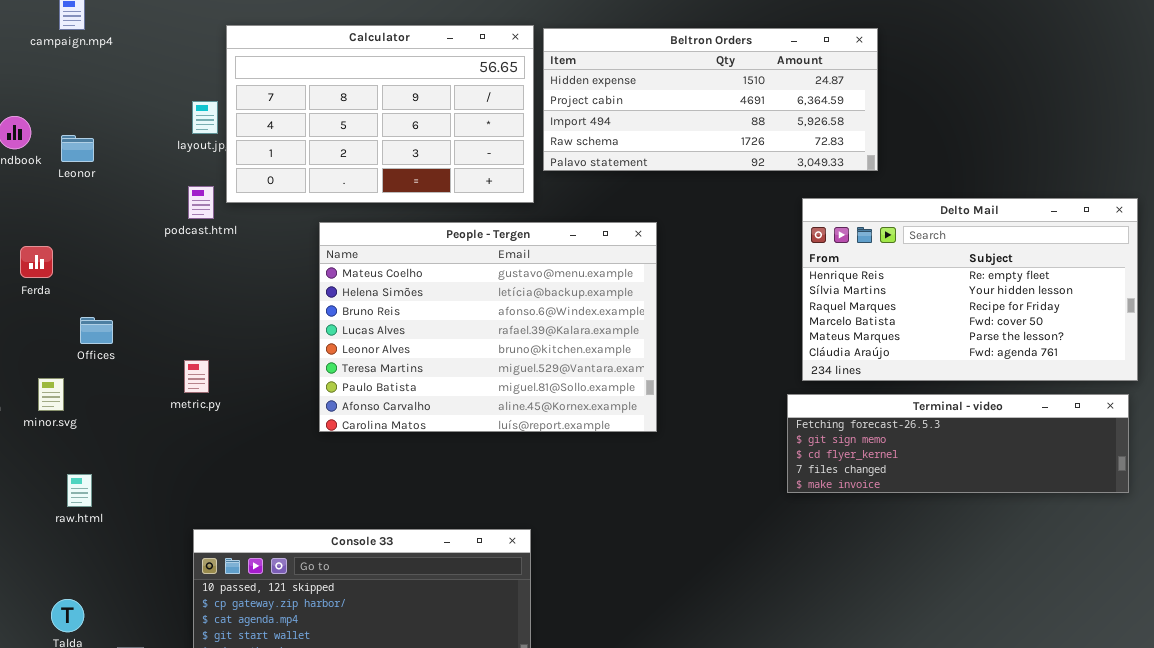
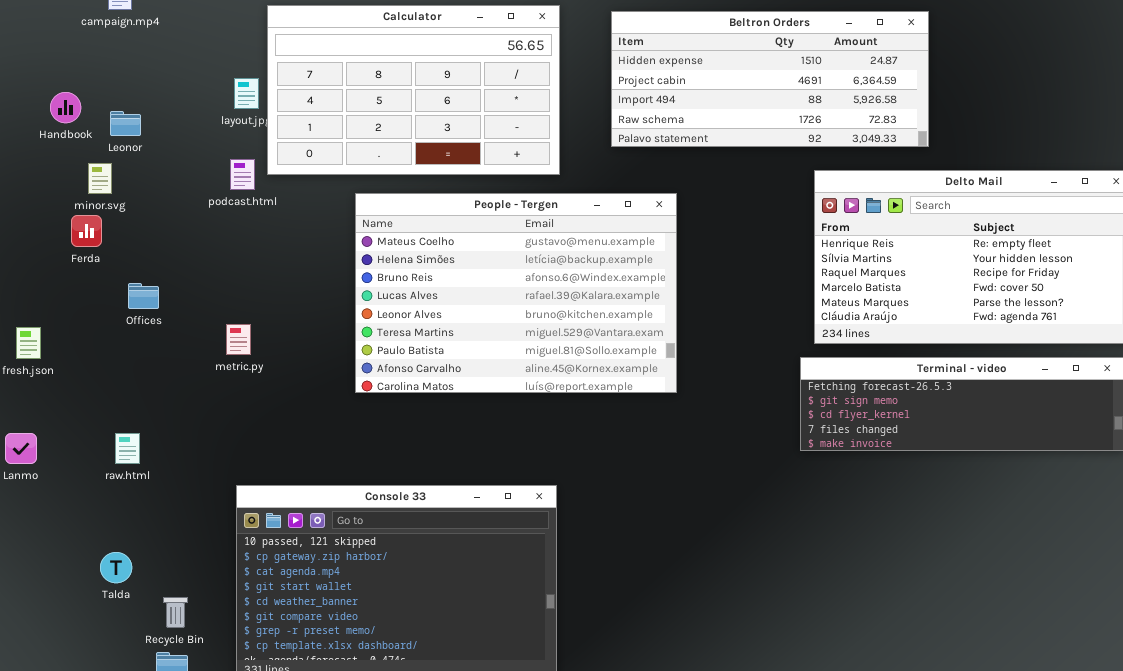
Beltron Orders: [543,28,878,171] -> [611,11,929,147], moved
minor.svg: [38,378,64,411] -> [88,163,112,194], moved

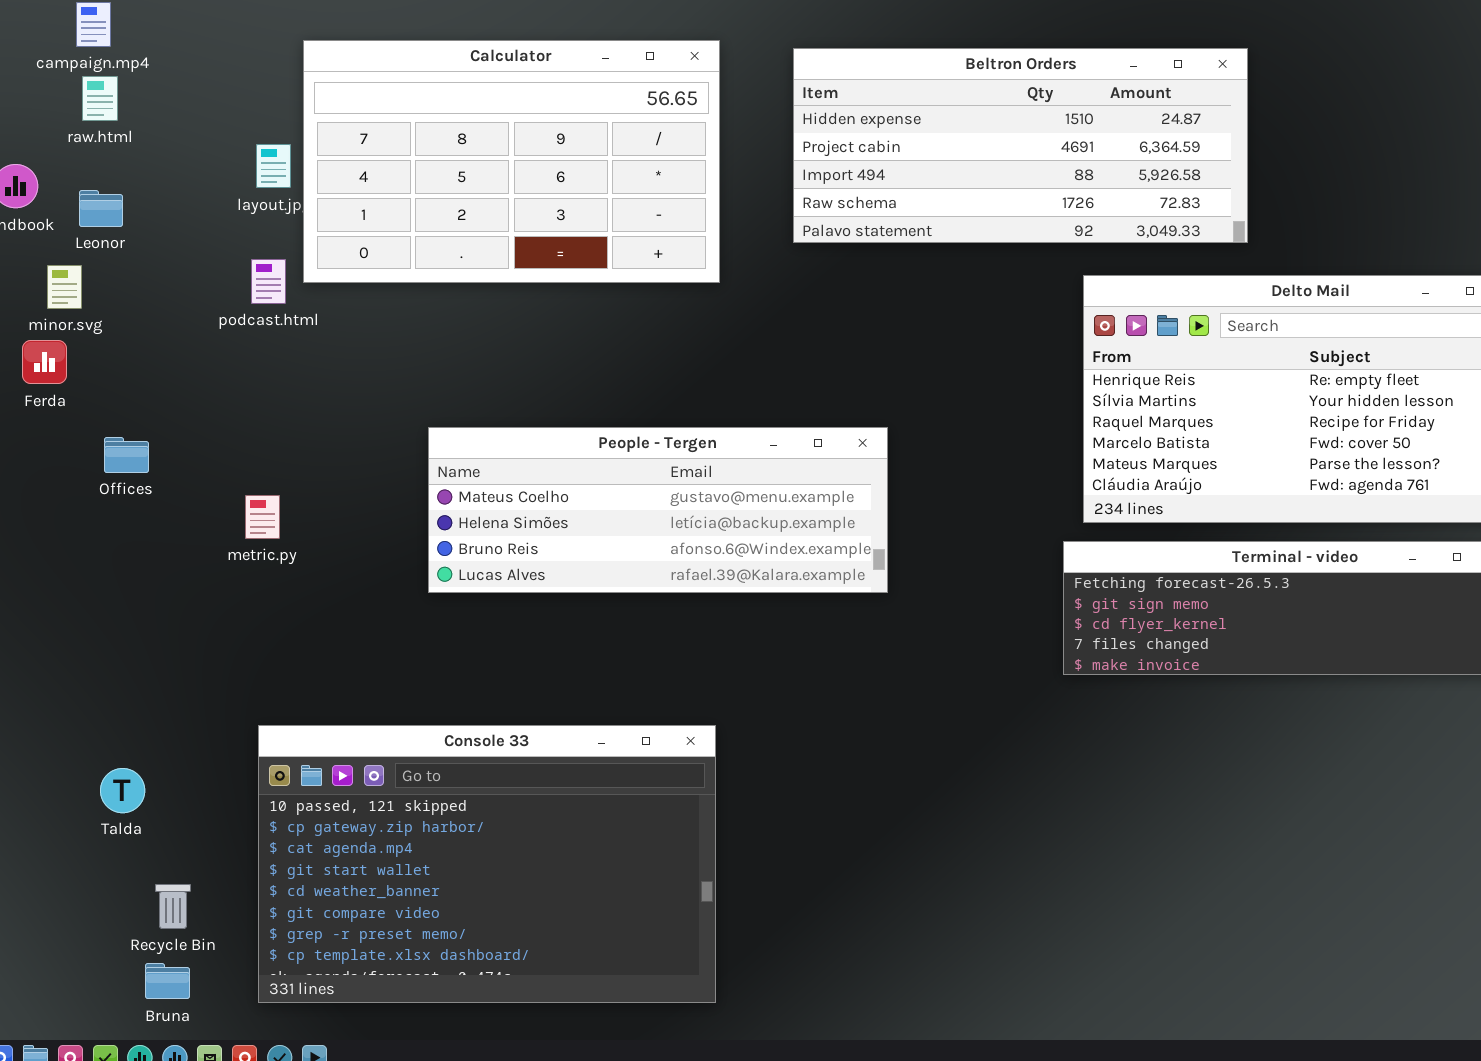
People - Tergen: [355,193,677,393] -> [428,427,888,593], resized
raw.html: [115,433,140,464] -> [82,76,118,121], moved
Talda: [100,552,132,583] -> [100,768,145,813], moved

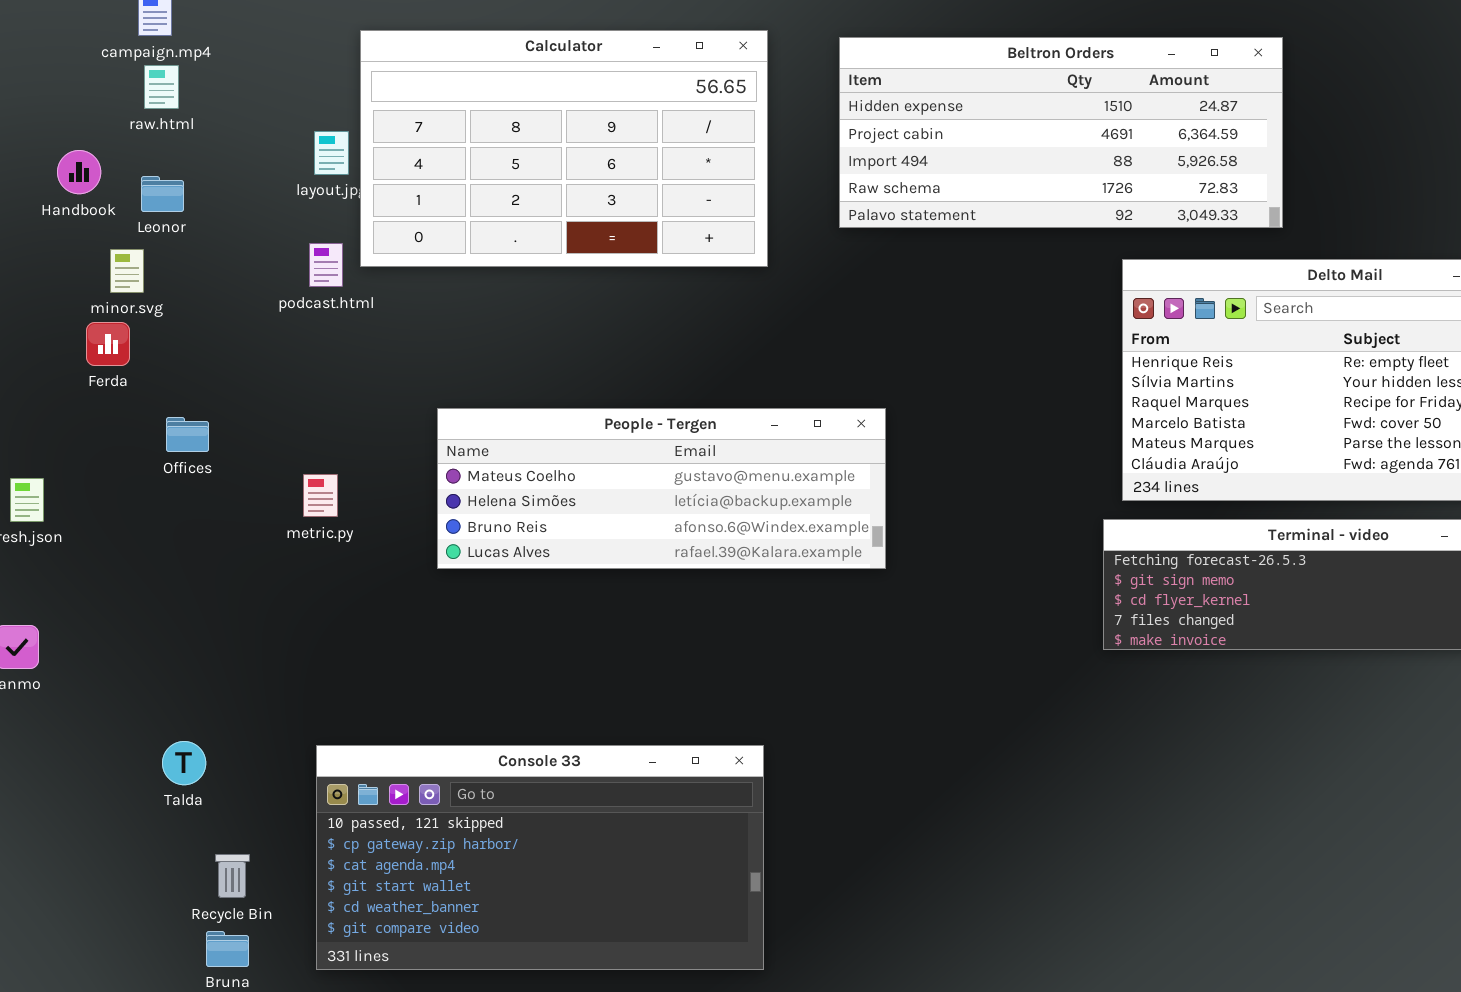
People - Tergen: [428,427,888,593] -> [437,408,886,569], moved
Console 33: [258,725,716,1003] -> [316,745,764,970], resized

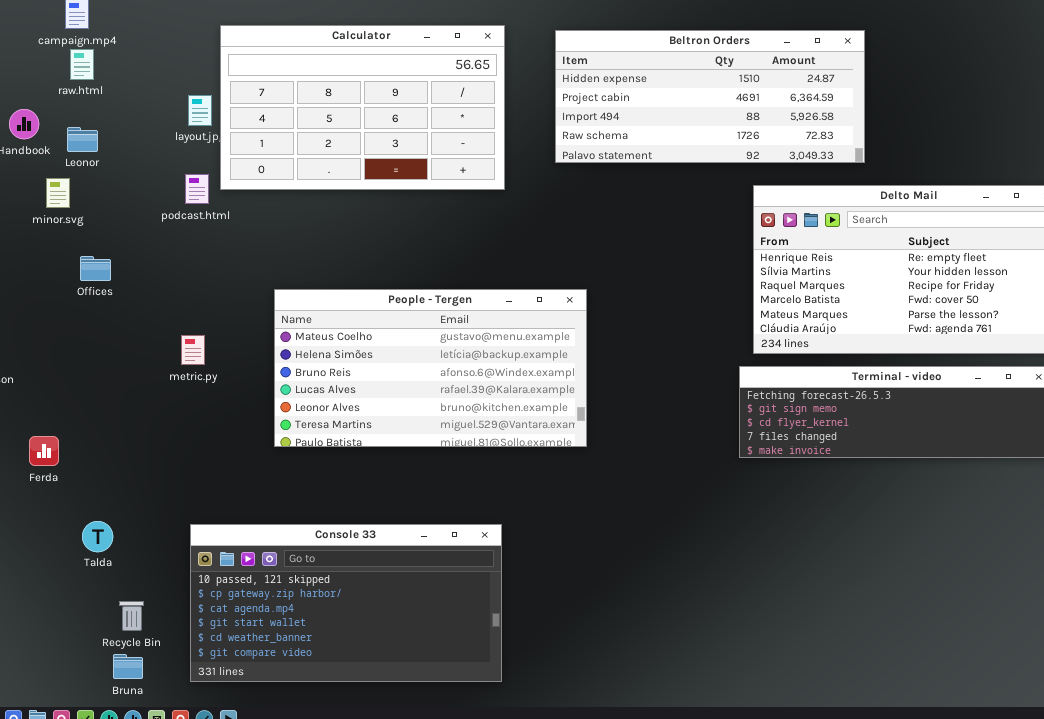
Ferda: [86,322,130,366] -> [29,436,59,466], moved
People - Tergen: [437,408,886,569] -> [274,289,587,447], resized
Offices: [166,417,209,452] -> [80,256,111,281], moved

